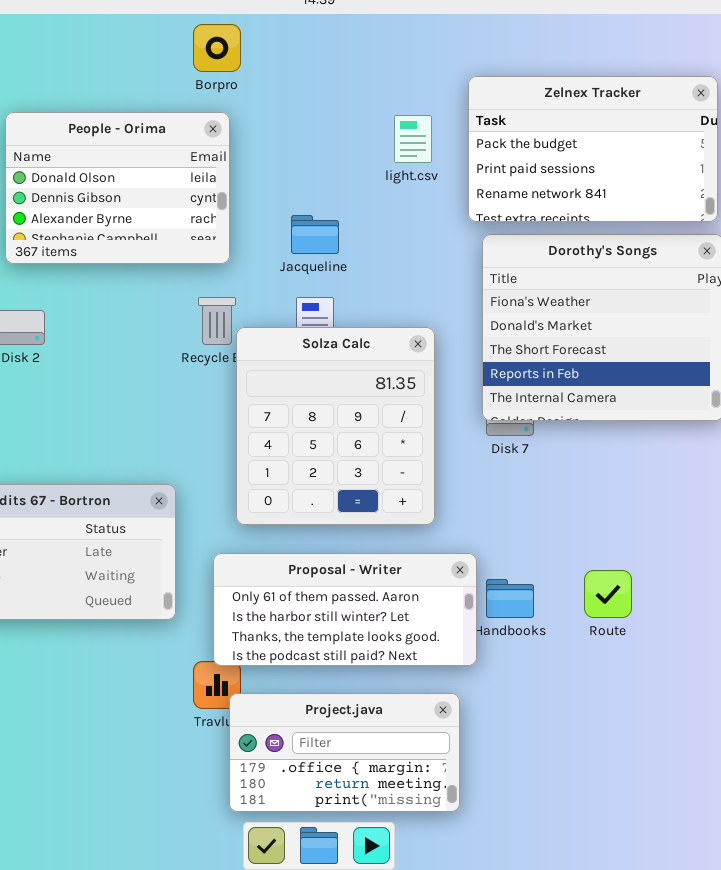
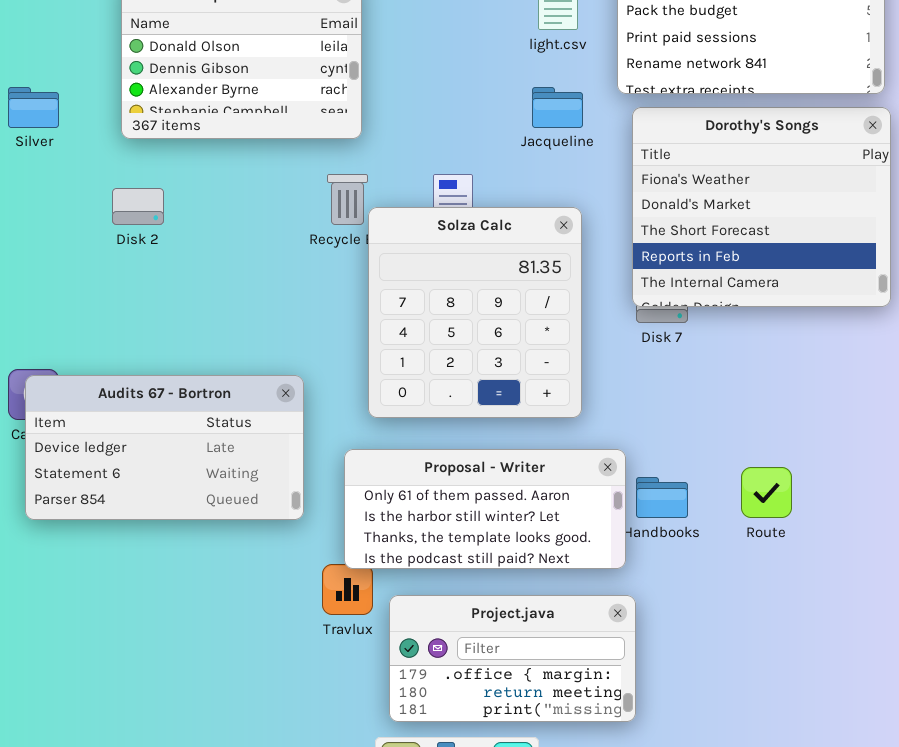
Jacqueline: [291,215,339,254] -> [532,87,583,128], moved
Project.java: [229,693,460,812] -> [389,595,636,722], moved

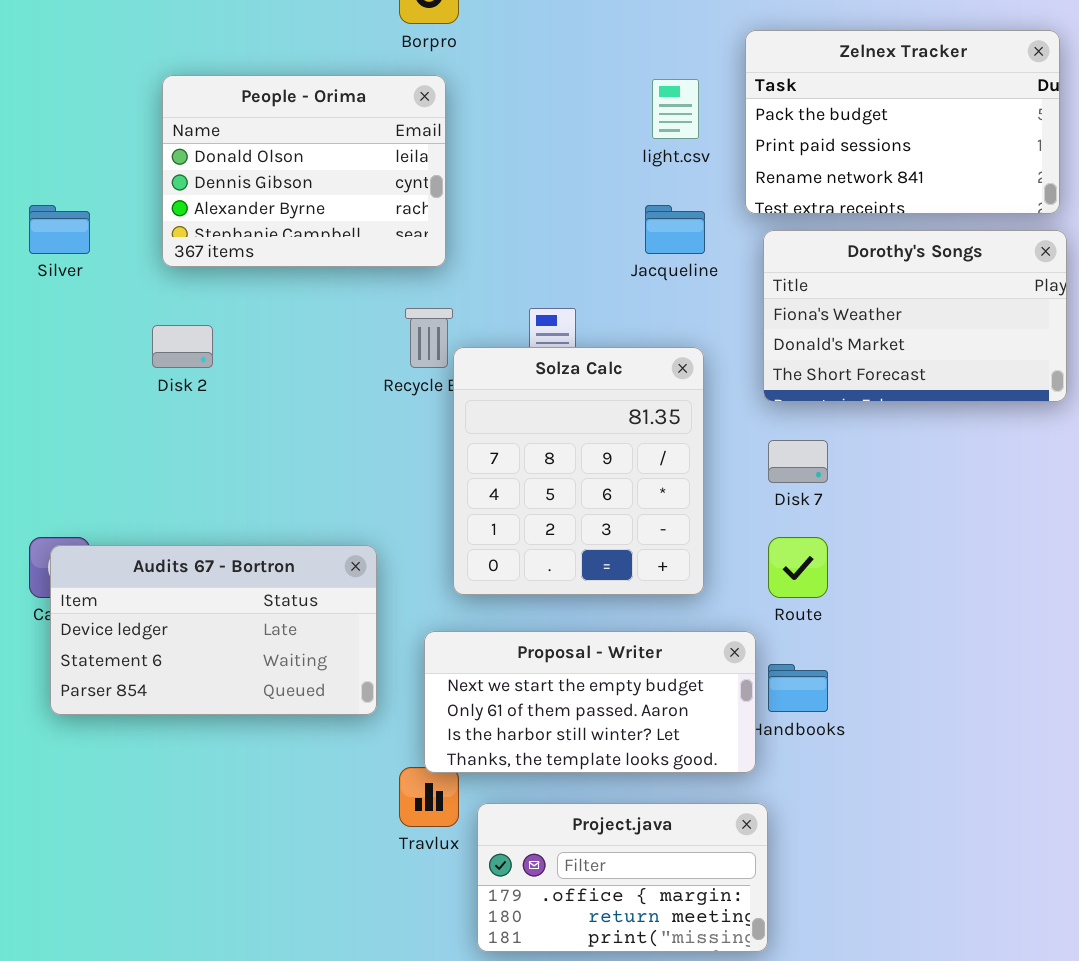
Dorothy's Songs: [632,107,891,307] -> [763,230,1067,402], resized
Proposal - Writer: [344,449,626,569] -> [424,631,756,773], scrolled up 1 row
Route: [741,467,792,518] -> [768,537,828,598], moved

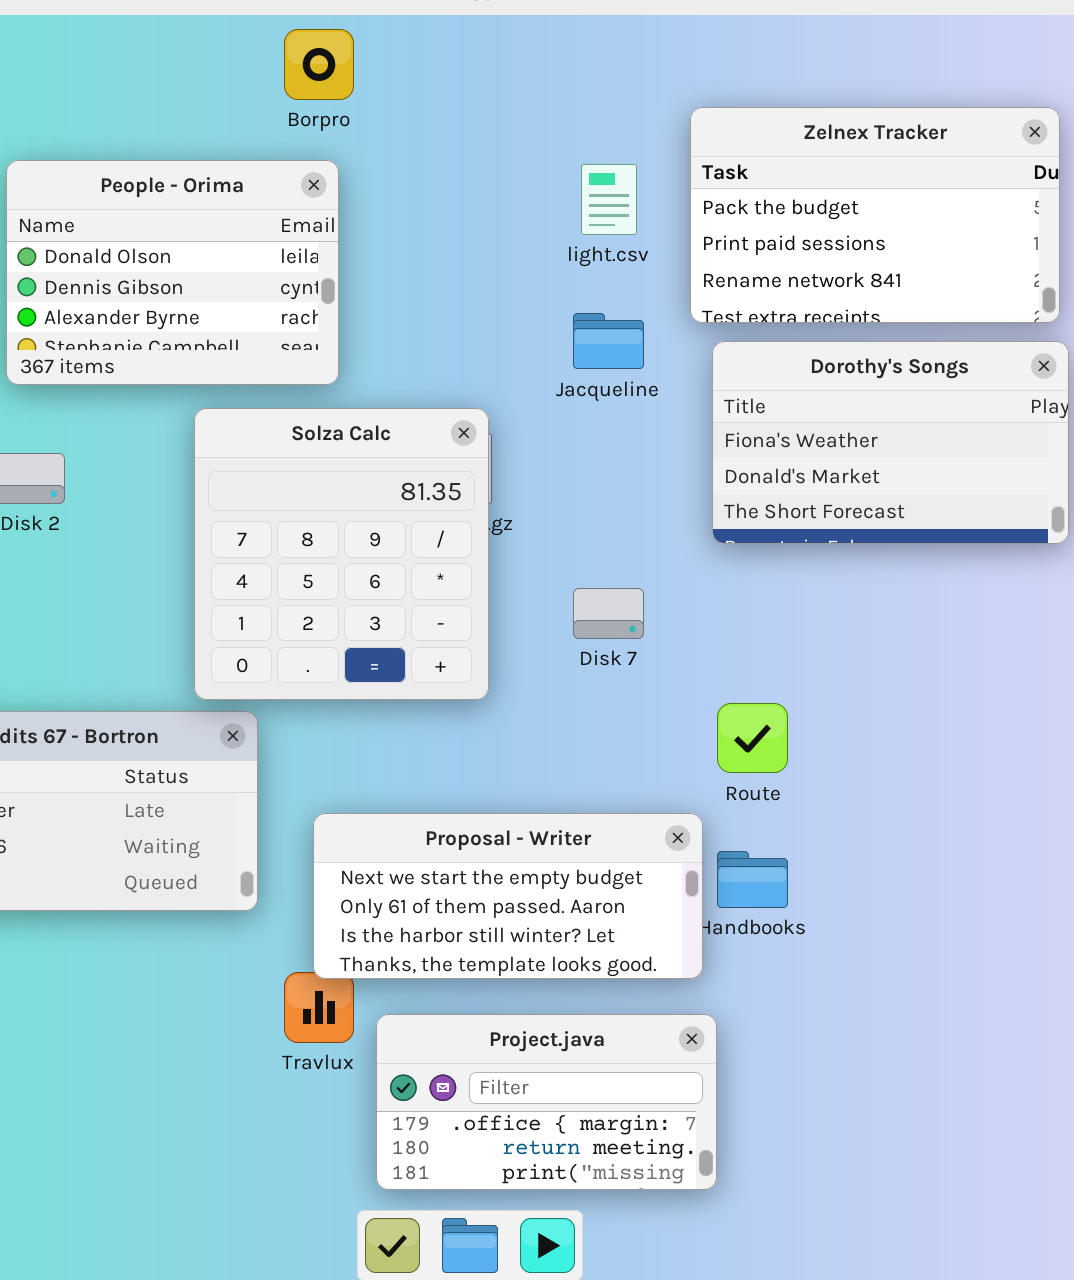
Solza Calc: [453,347,704,595] -> [194,408,489,700], moved
Disk 7: [768,440,828,483] -> [573,588,644,639], moved

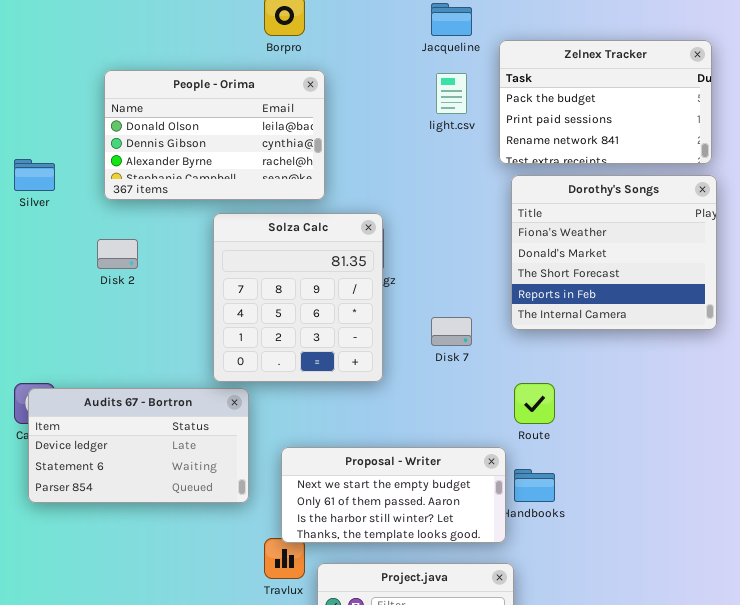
People - Orima: [6,160,339,385] -> [104,70,325,200], resized
Jacqueline: [573,313,644,369] -> [431,3,472,36], moved
Dorothy's Songs: [712,341,1069,544] -> [511,175,717,330], resized

